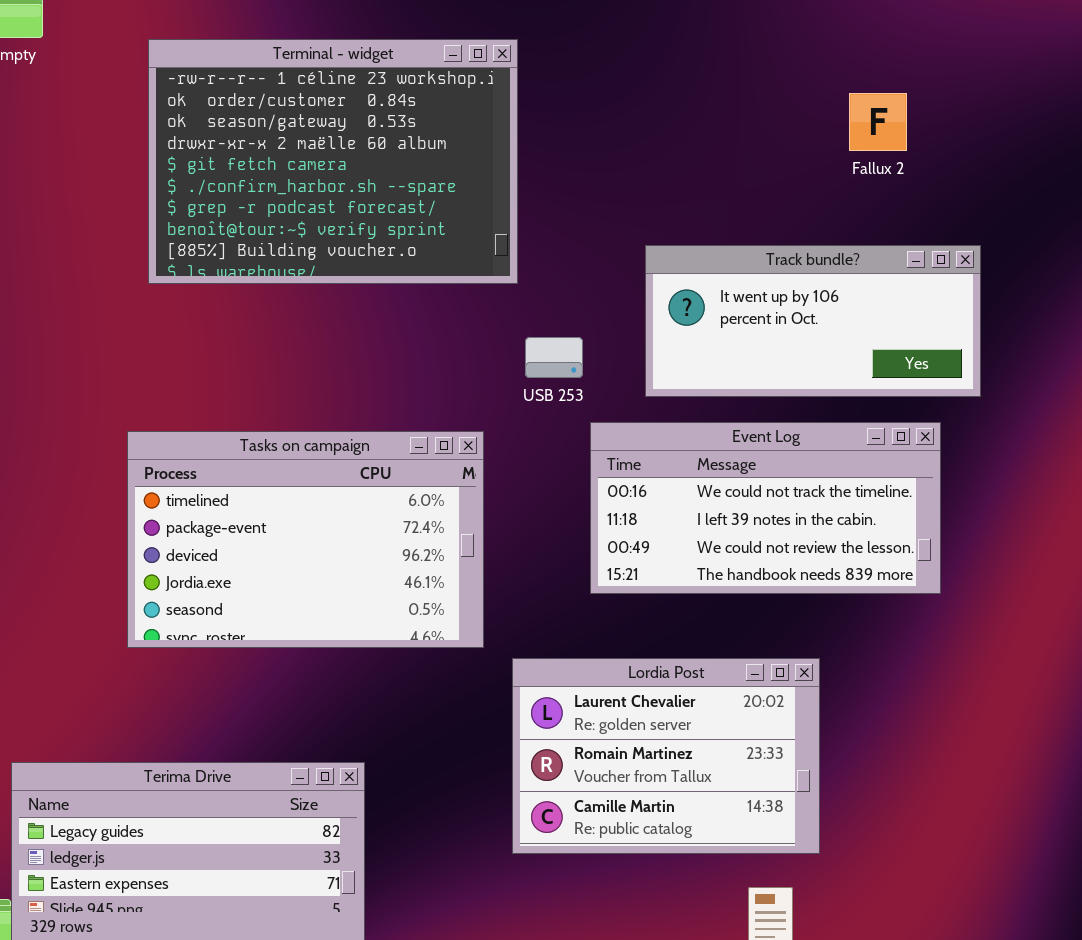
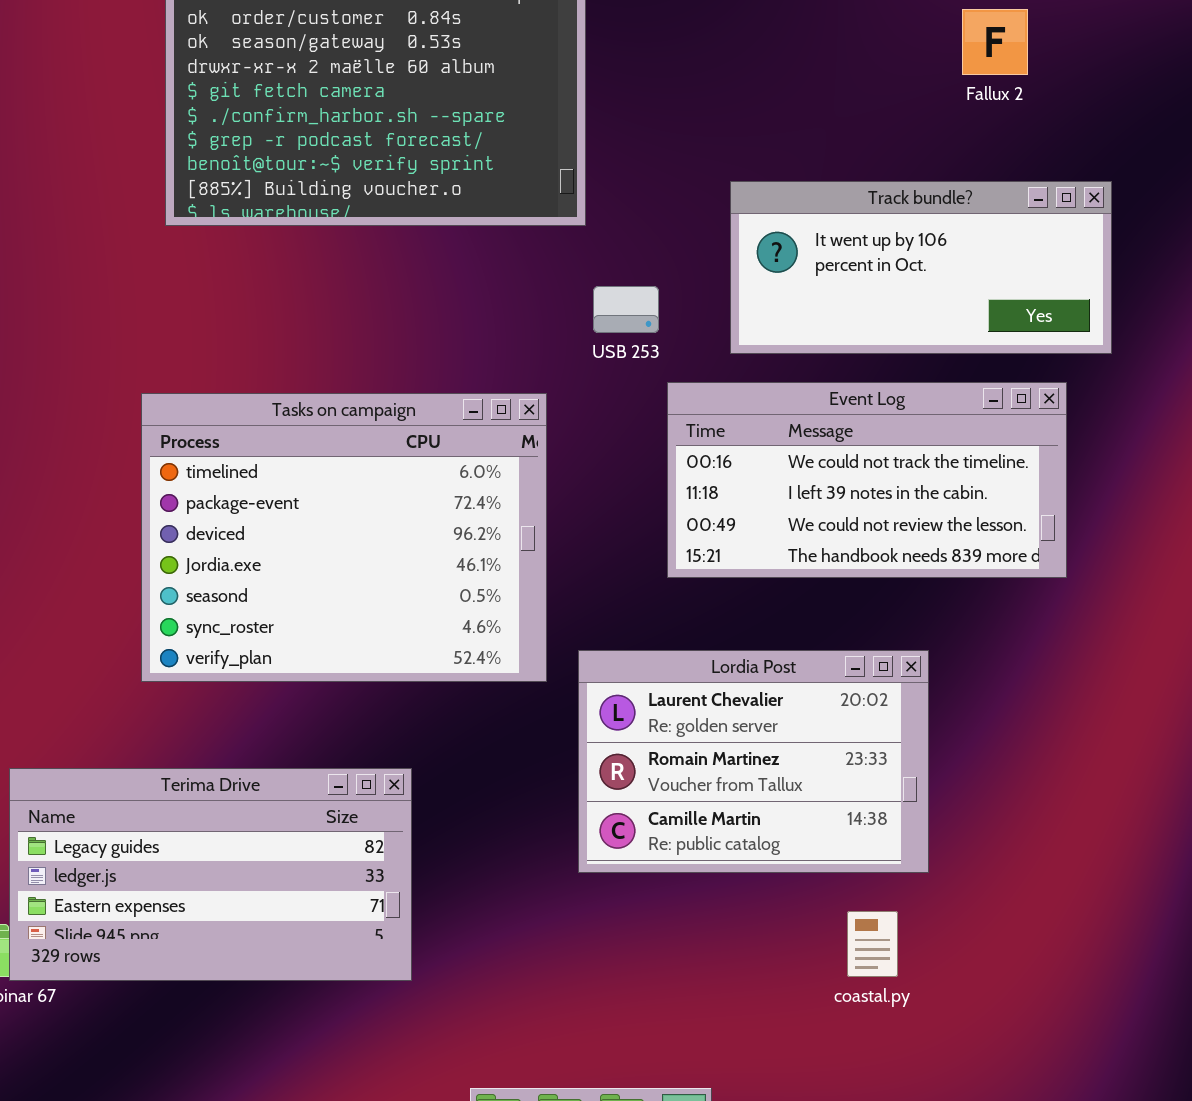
Tasks on campaign: [127,431,484,648] -> [141,393,547,682], resized

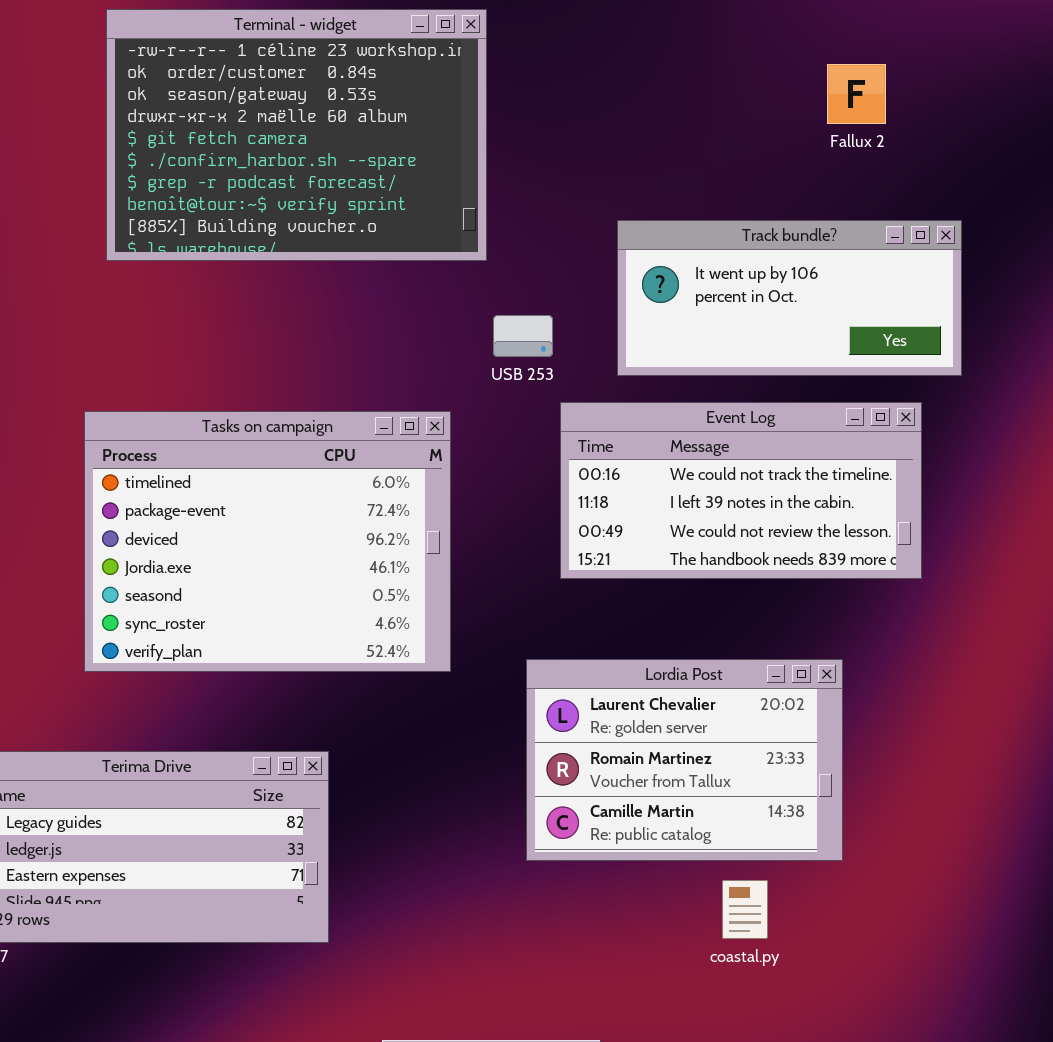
Lordia Post: [578,650,929,873] -> [526,659,843,861], moved

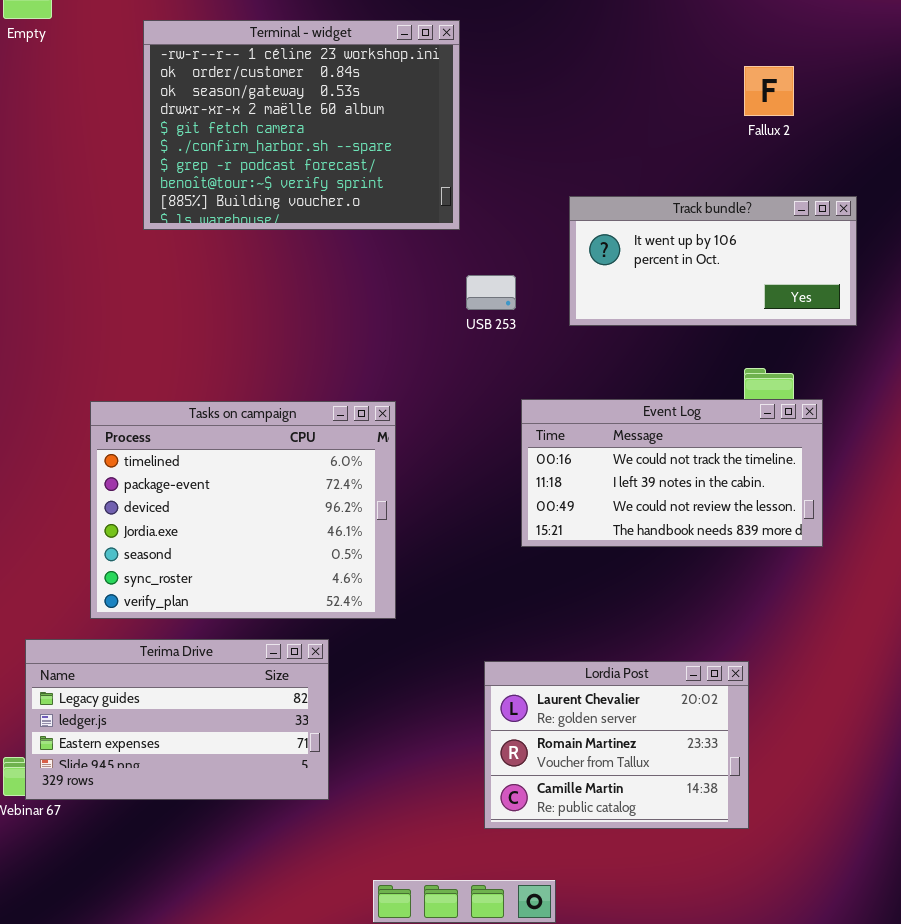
Event Log: [560,402,922,579] -> [521,399,823,547], moved
Tasks on campaign: [84,411,451,672] -> [90,401,396,619], moved
Lordia Post: [526,659,843,861] -> [484,661,749,829], moved

